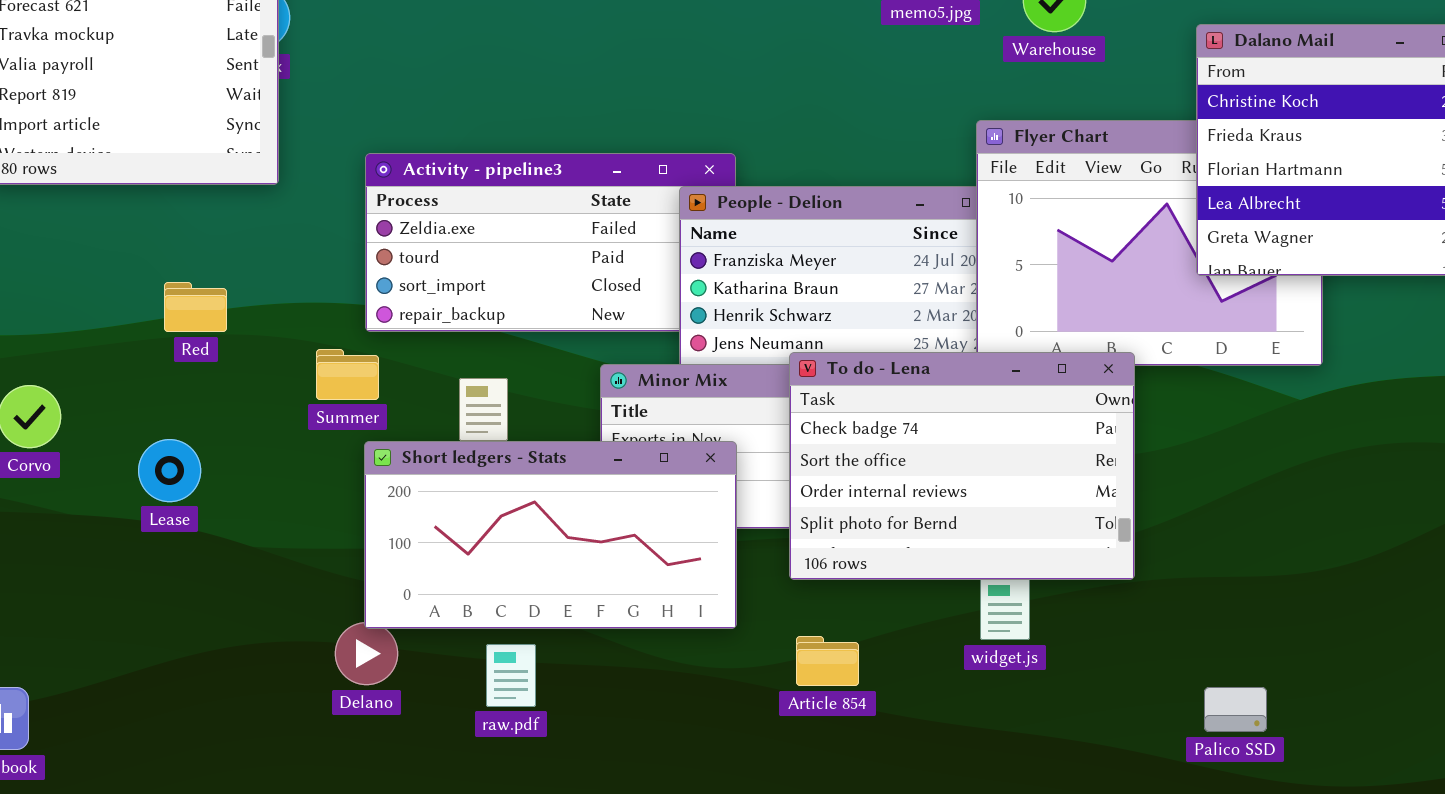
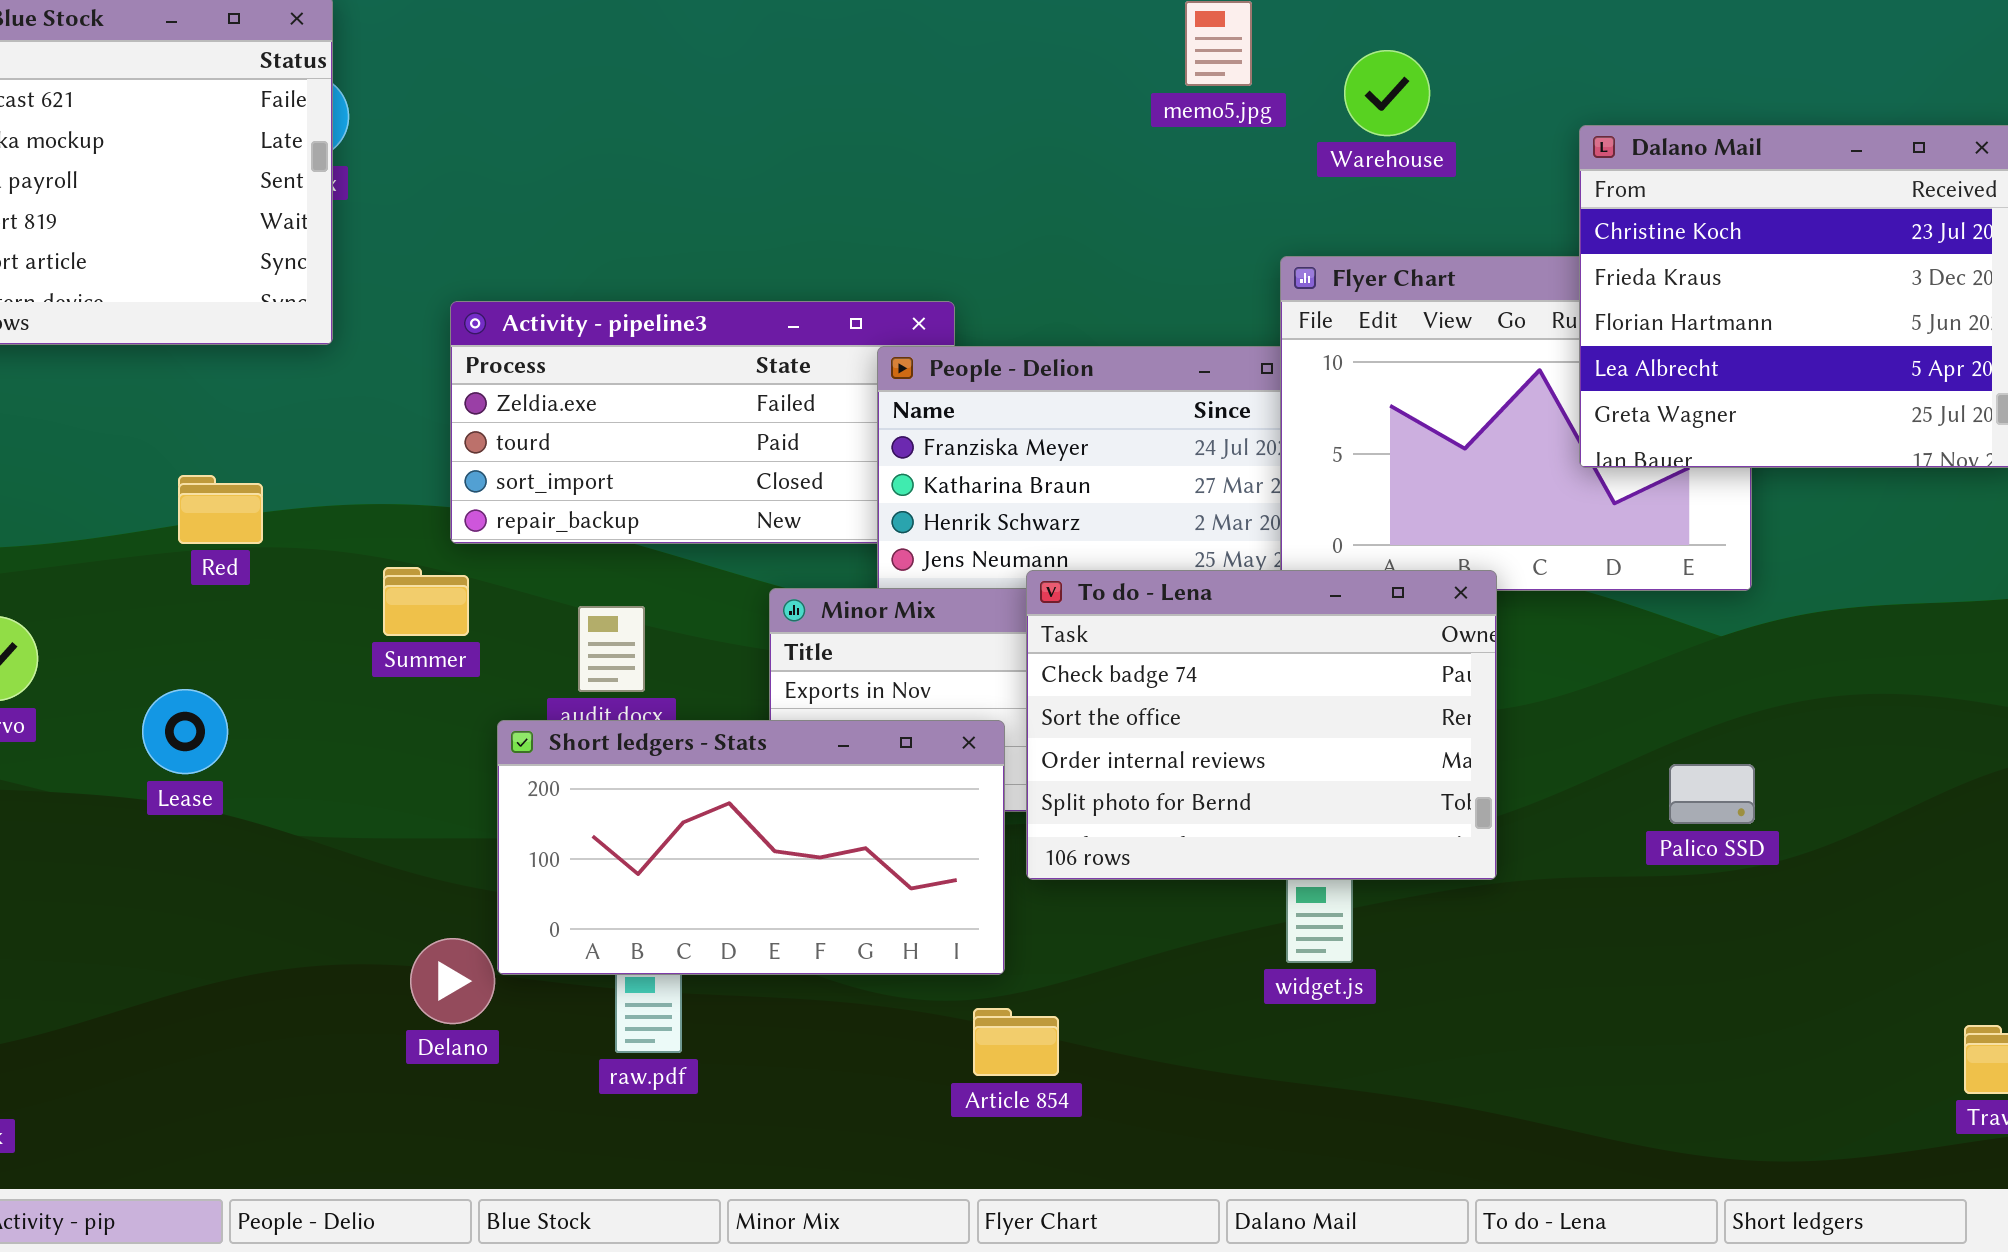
Short ledgers - Stats: [364,441,737,629] -> [497,720,1005,975], moved
Article 854: [796,636,859,686] -> [973,1008,1059,1076], moved
Palico SSD: [1204,687,1267,732] -> [1669,764,1755,824], moved

